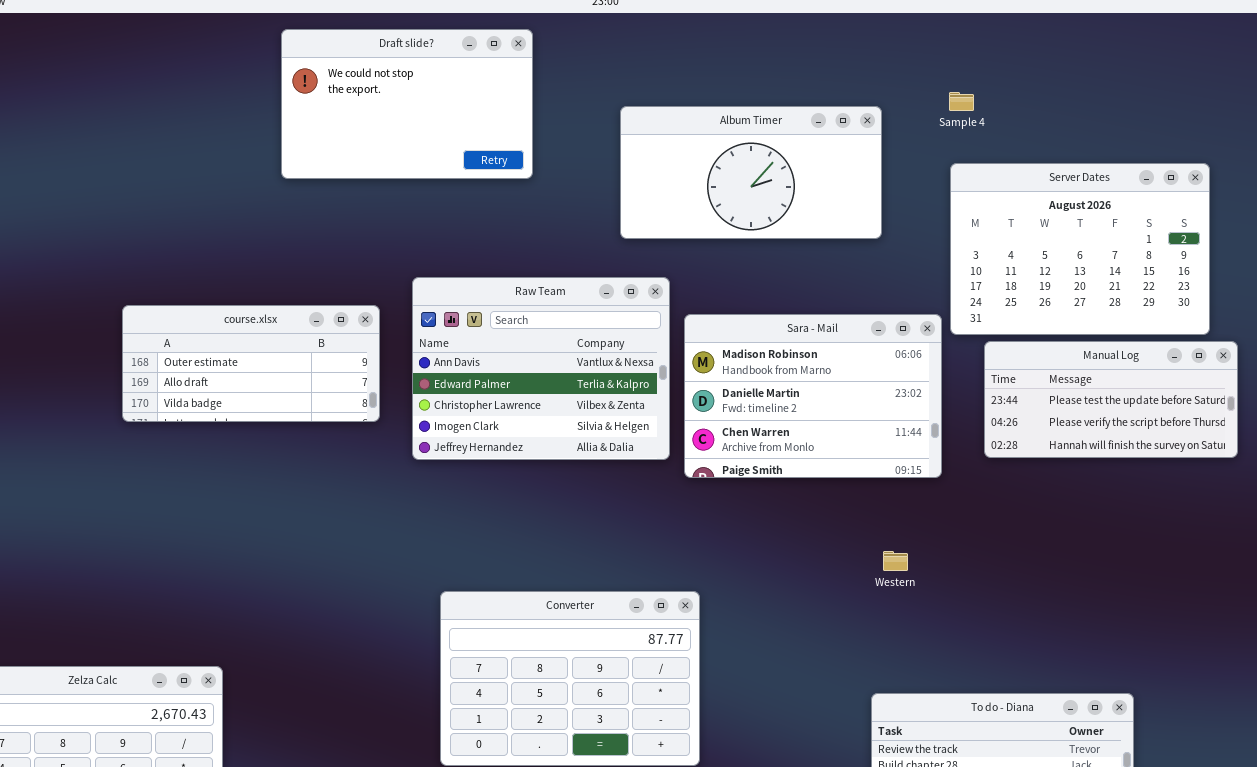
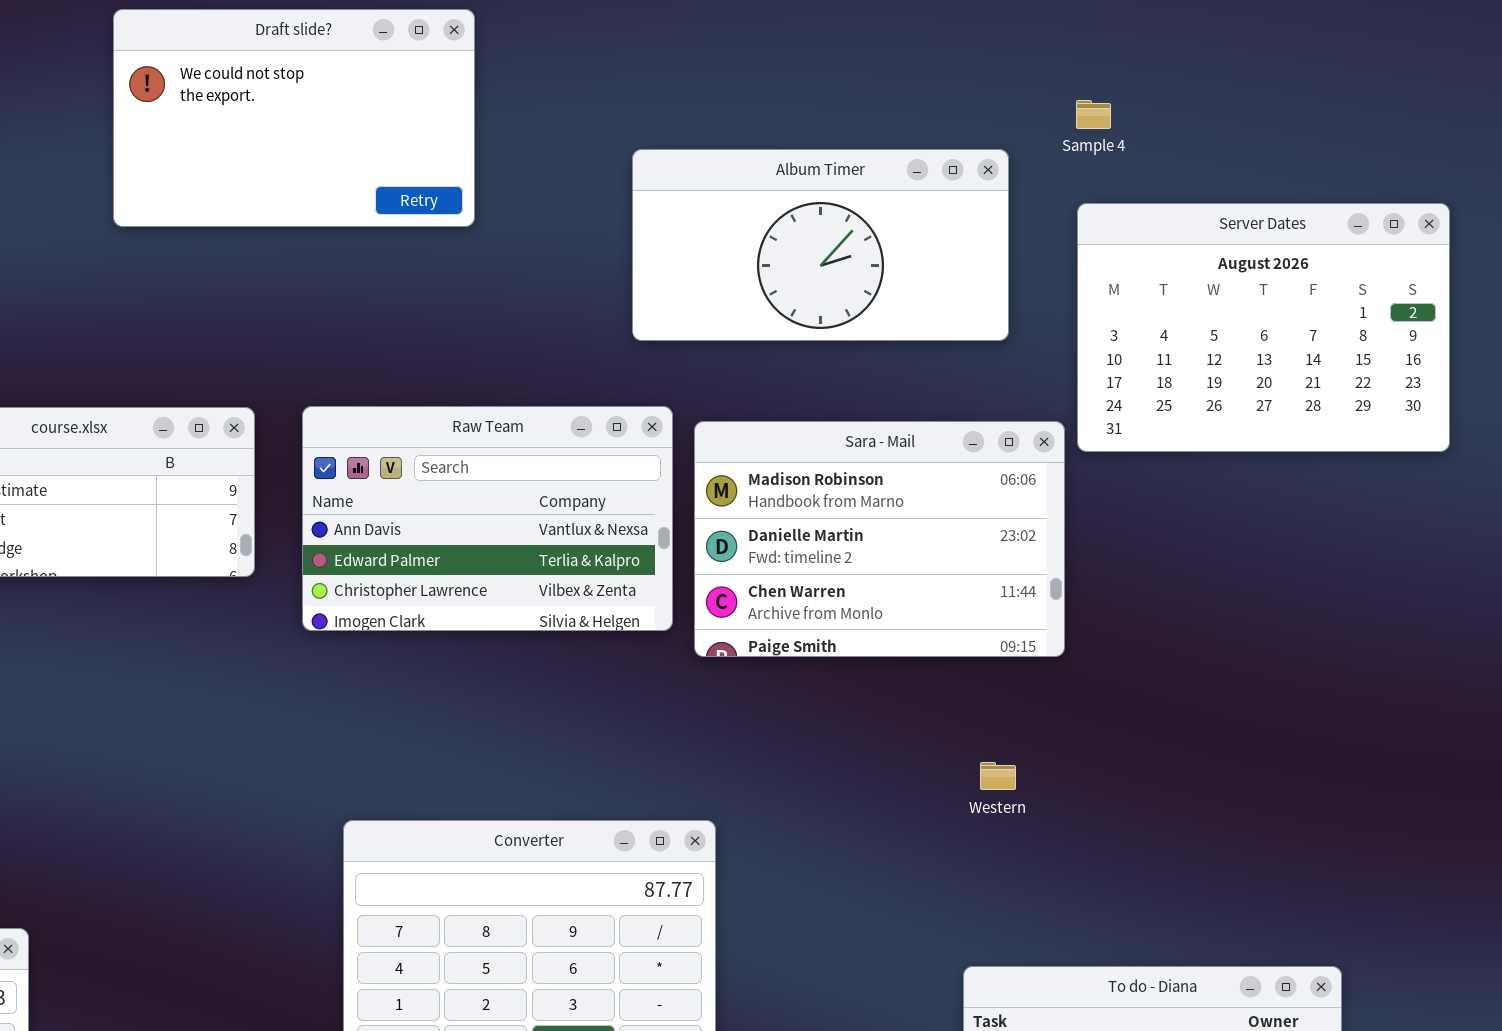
Album Timer: [620,106,882,239] -> [632,149,1009,341], moved
Raw Team: [412,277,670,460] -> [302,406,673,631], resized
Manual Log: [984,341,1238,458] -> none, closed

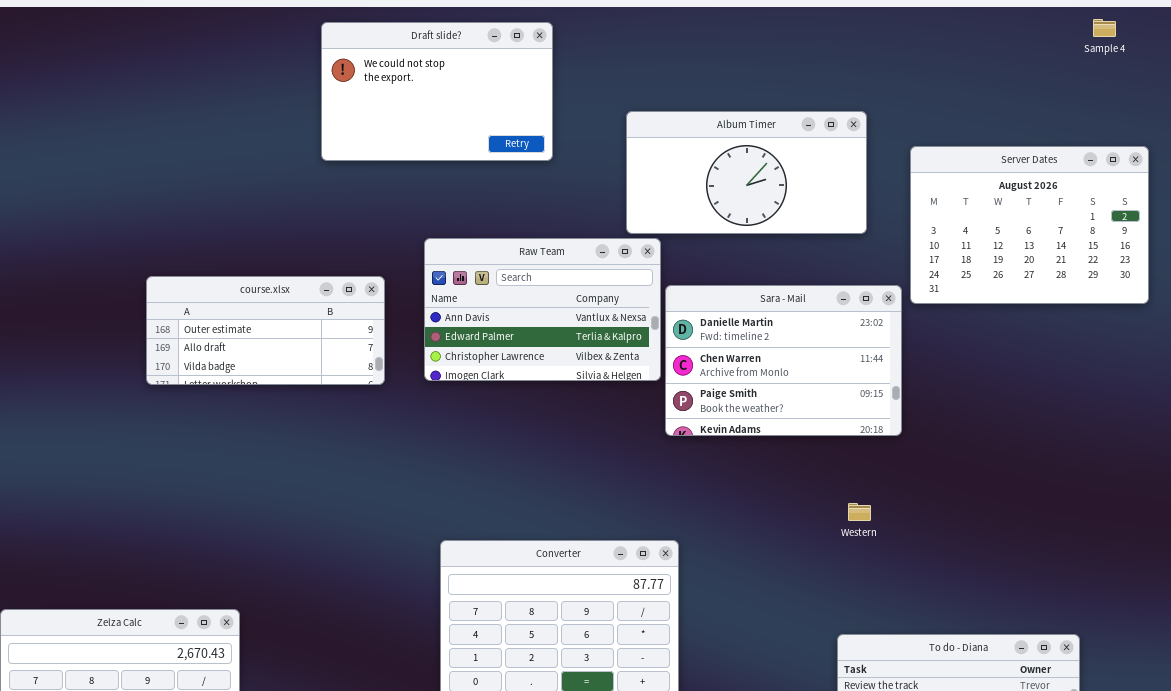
Draft slide?: [113,9,475,227] -> [321,22,553,161], moved
Sample 4: [1076,100,1111,129] -> [1093,19,1116,37], moved
Raw Team: [302,406,673,631] -> [424,238,661,381], moved
Sara - Mail: [694,421,1065,657] -> [665,285,902,436], scrolled down 1 row

